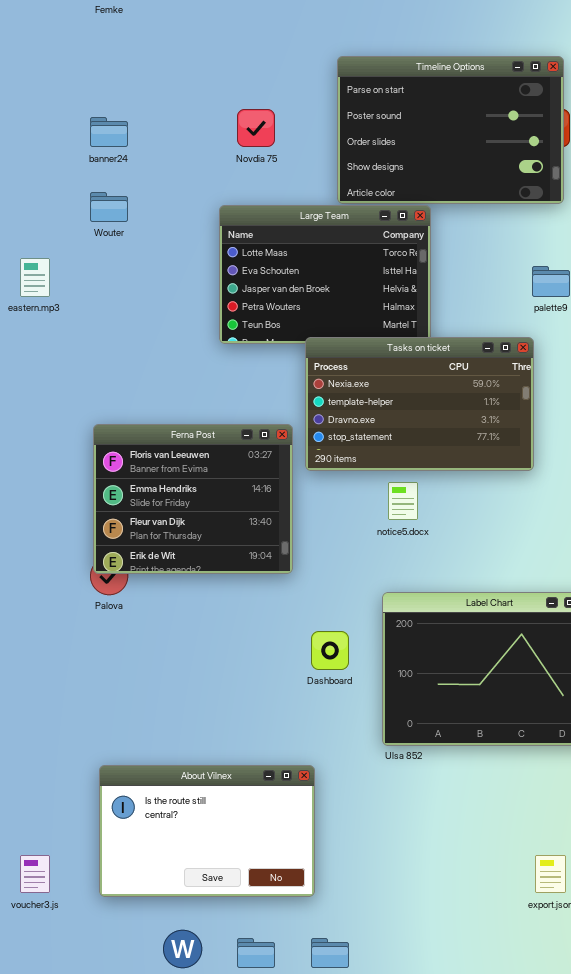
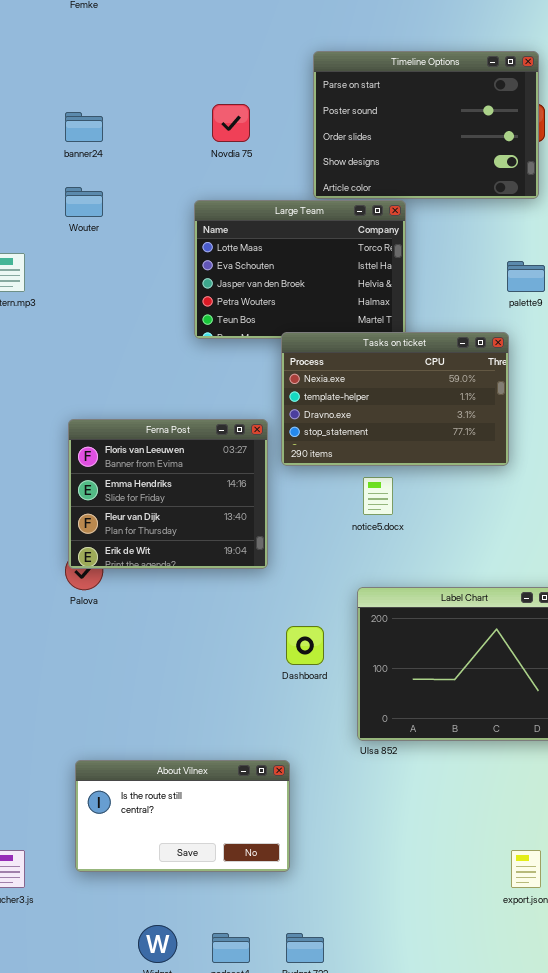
About Vilnex: [99,765,315,897] -> [75,760,290,872], resized

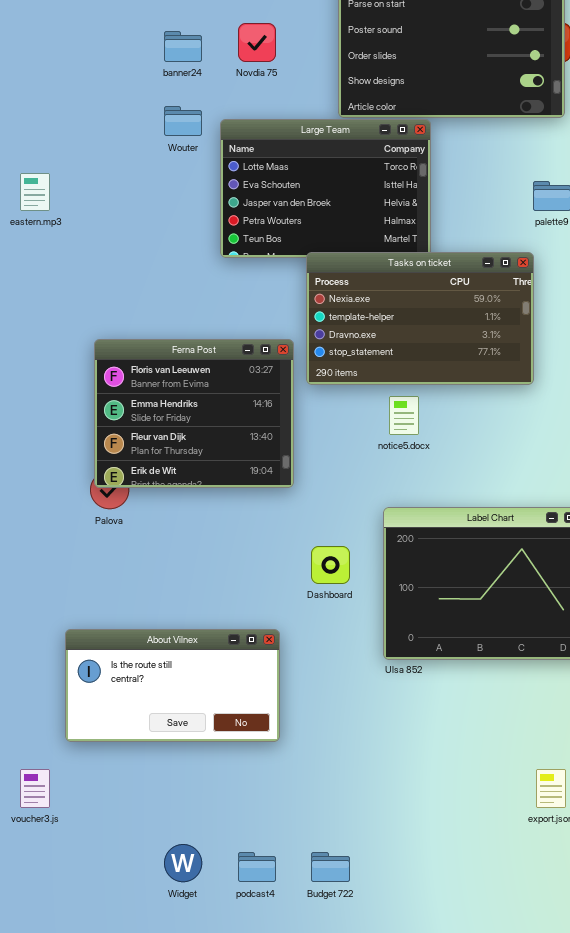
banner24: [65,112,103,142] -> [164,31,202,62], moved
Wouter: [65,187,103,217] -> [164,106,202,136], moved
About Vilnex: [75,760,290,872] -> [65,629,280,742], moved

